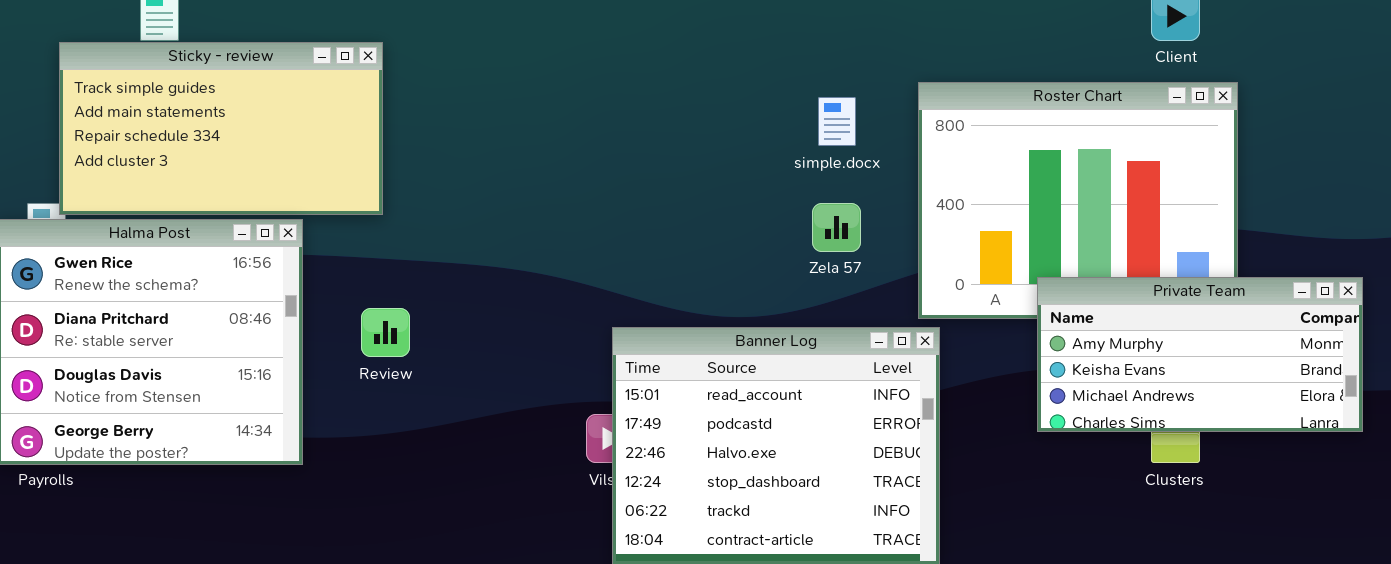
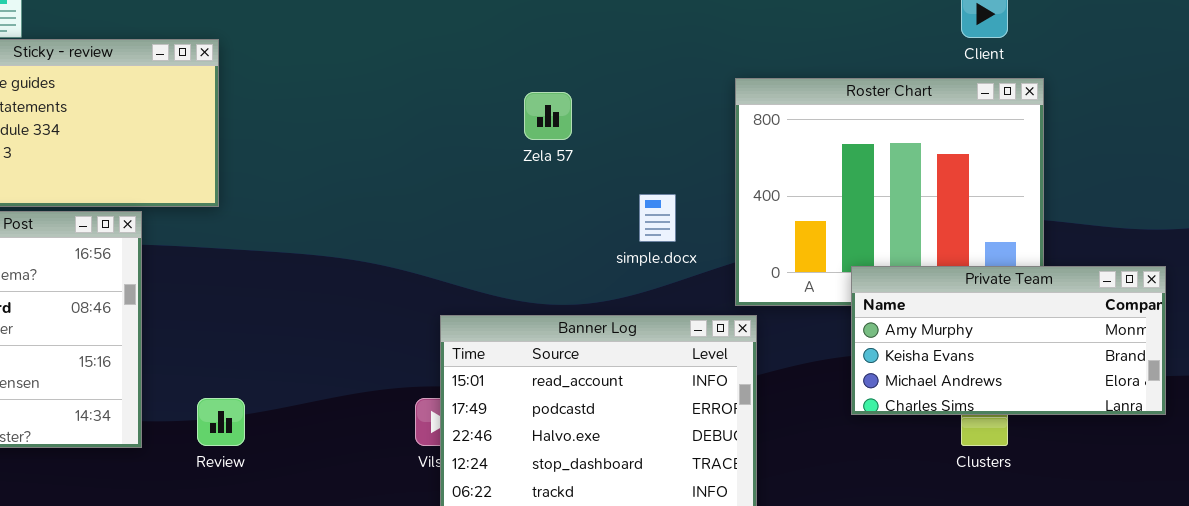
simple.docx: [818,97,856,146] -> [639,194,676,242], moved
Zela 57: [812,203,861,252] -> [524,92,572,140], moved
Review: [361,308,410,357] -> [197,398,245,446], moved

